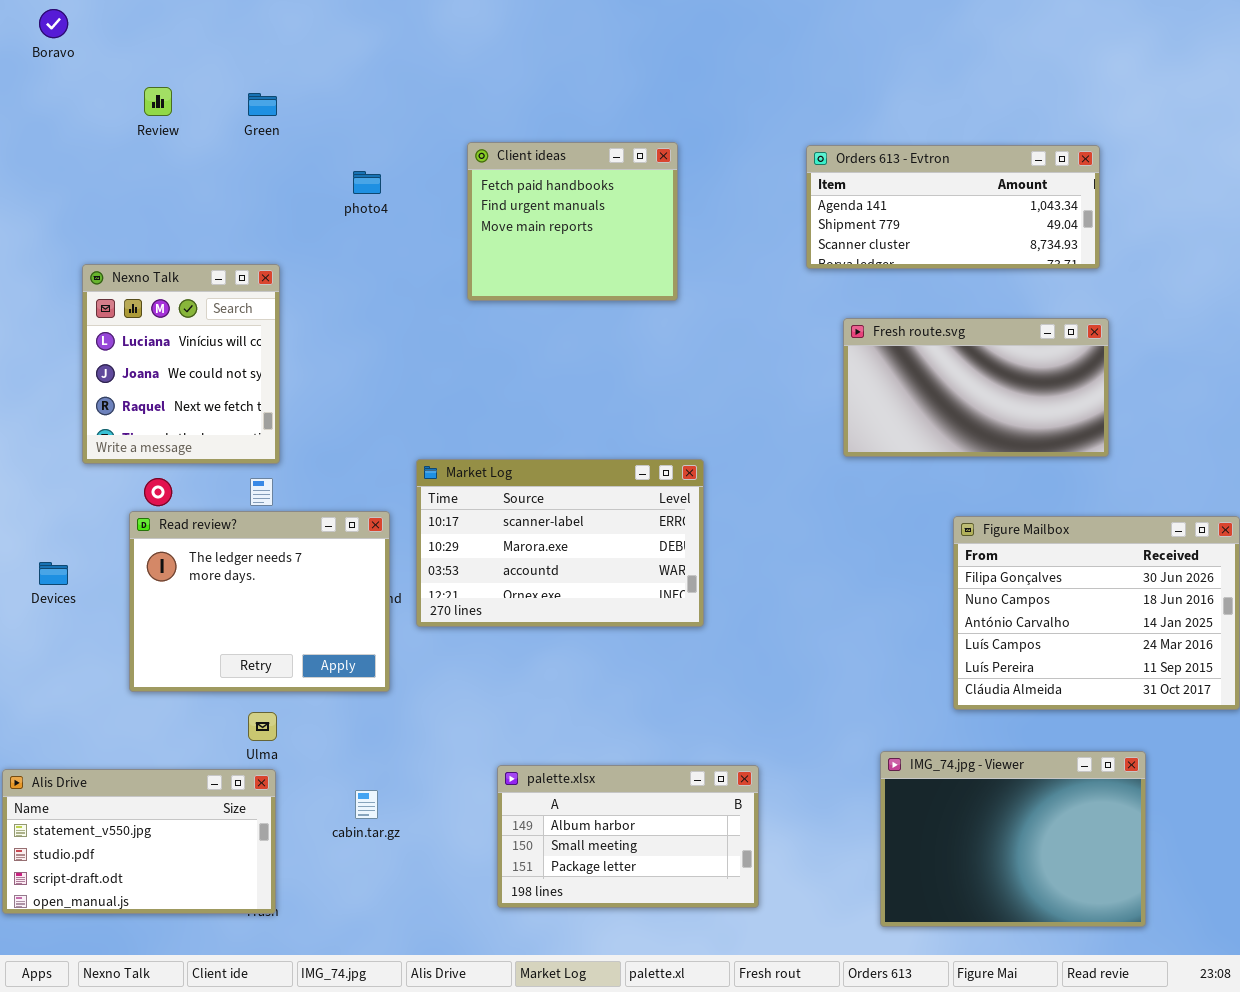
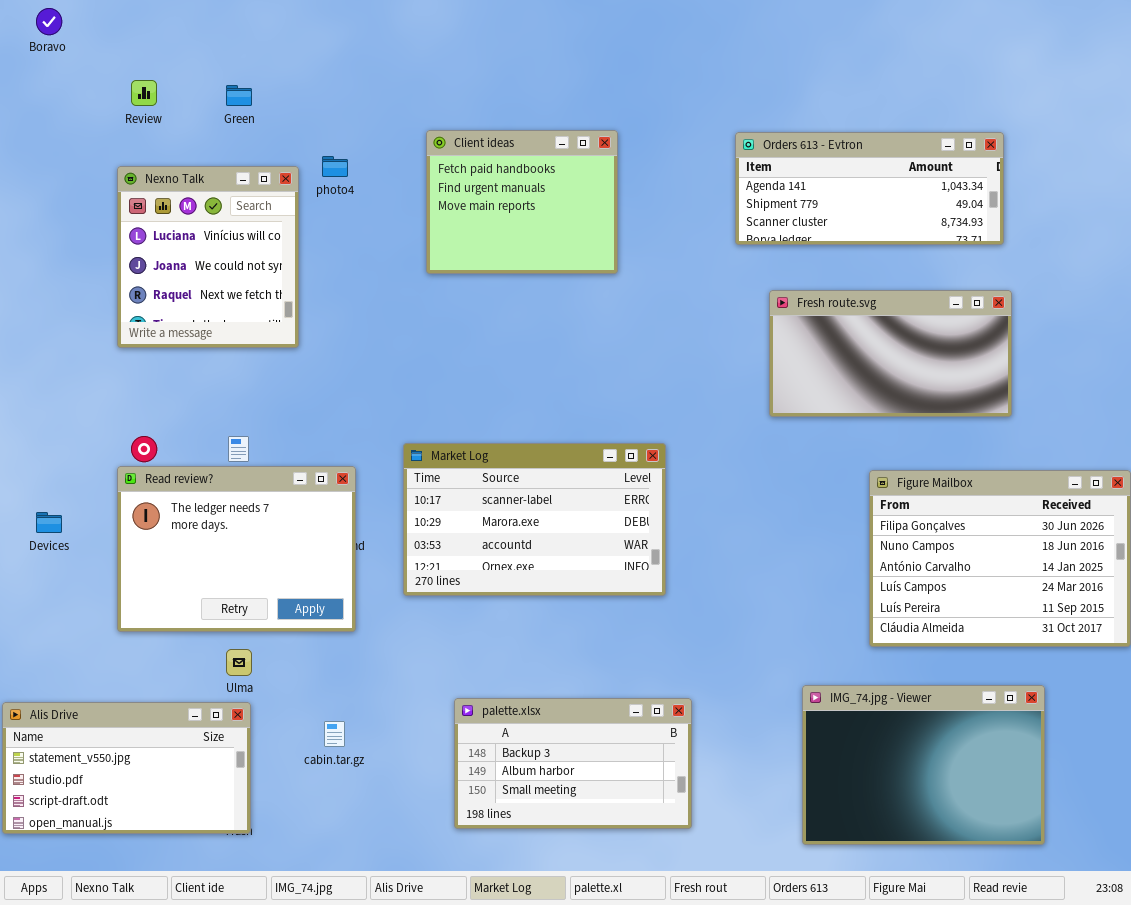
Nexno Talk: [82,264,280,464] -> [117,166,299,348], moved
Market Log: [416,459,704,627] -> [403,443,666,596], moved
palette.xlsx: [497,765,759,908] -> [454,698,692,829], scrolled up 1 row

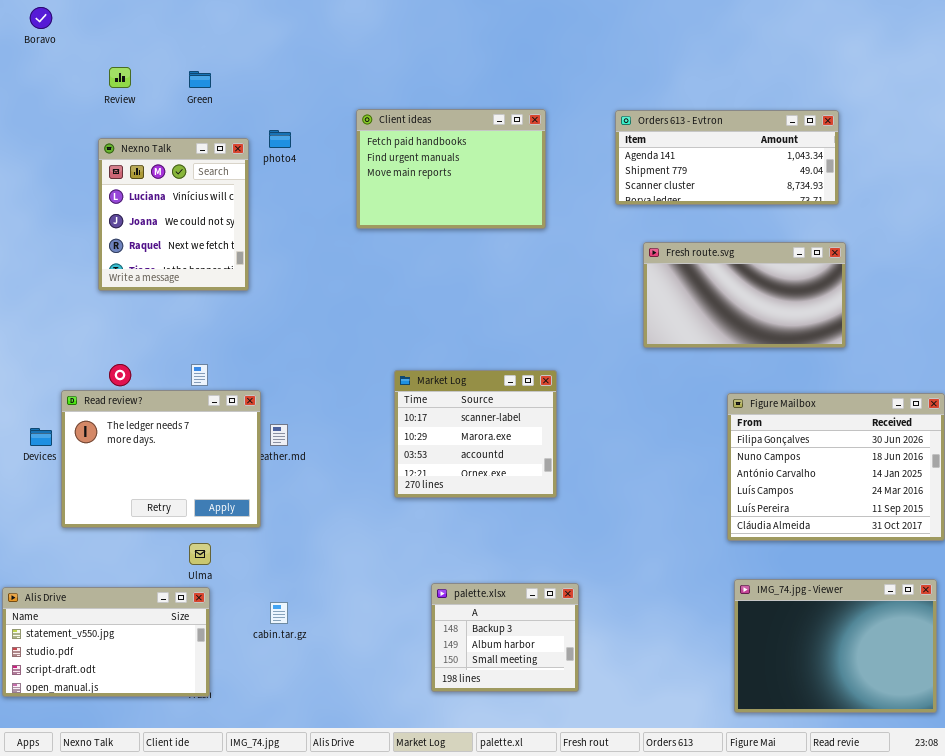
Client ideas: [426,130,618,274] -> [356,109,546,229], resized
Market Log: [403,443,666,596] -> [394,370,557,498], resized
Read review?: [117,466,356,632] -> [61,390,261,528], moved
IMG_74.jpg - Viewer: [802,685,1045,845] -> [734,579,937,713], moved
palette.xlsx: [454,698,692,829] -> [431,583,579,692], resized

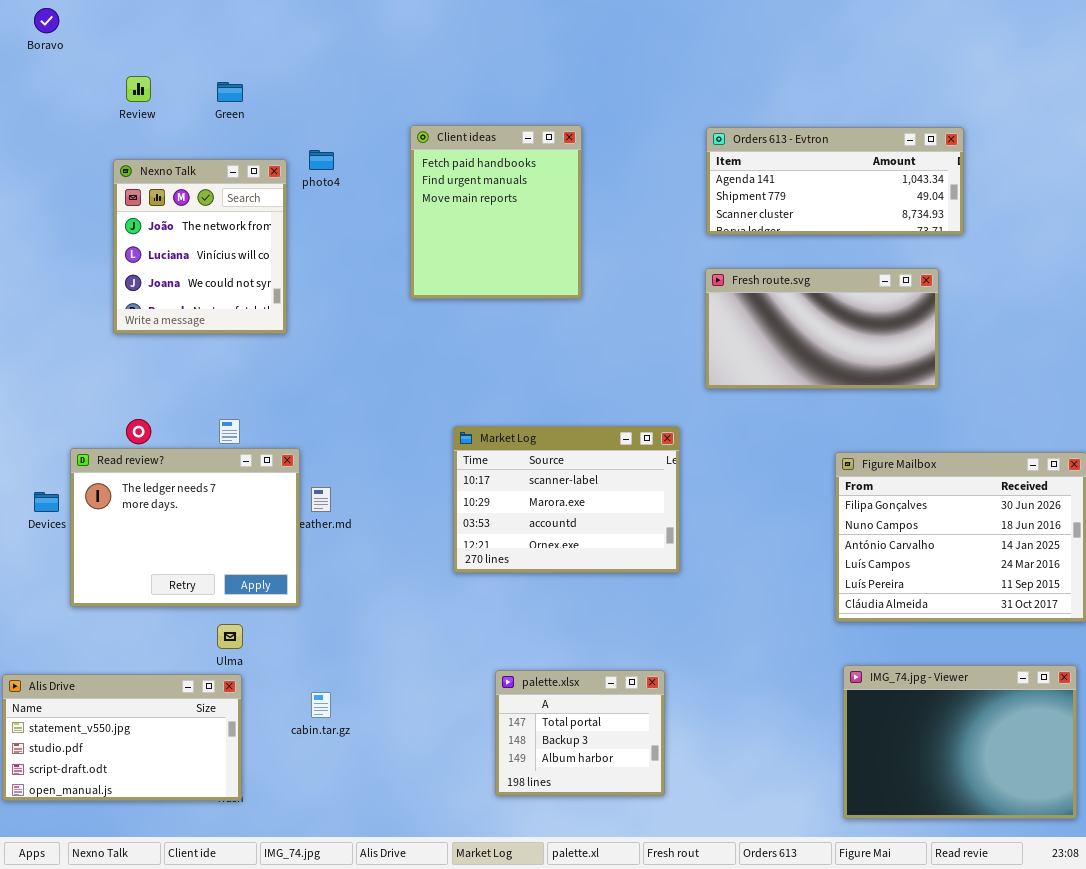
Client ideas: [356,109,546,229] -> [410,125,582,299], resized
Nexno Talk: [98,138,249,291] -> [113,159,287,334], scrolled up 1 row
Fresh route.svg: [643,242,846,348] -> [705,268,939,389], moved
Market Log: [394,370,557,498] -> [453,426,680,573], resized
palette.xlsx: [431,583,579,692] -> [495,670,665,796], scrolled up 1 row

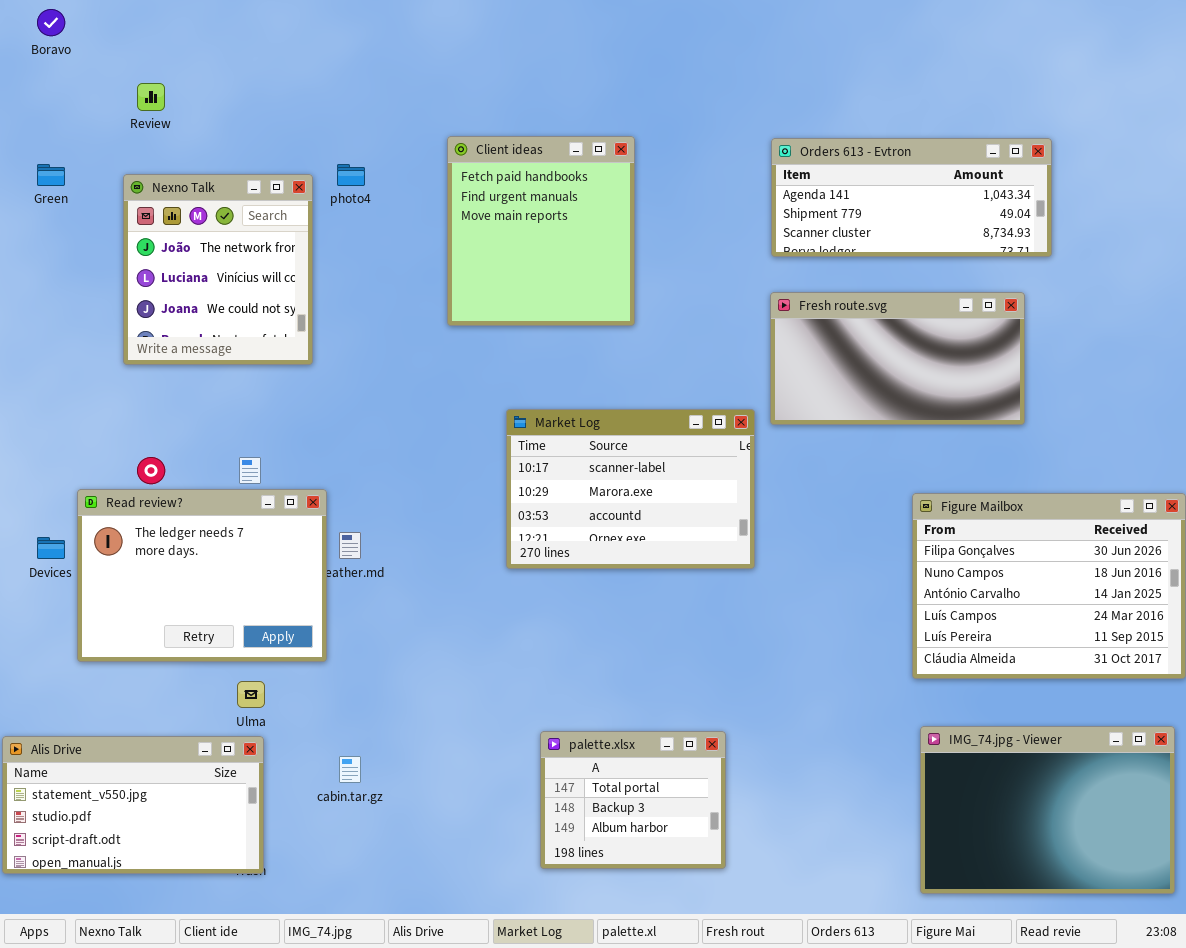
Green: [217,82,243,102] -> [37,164,65,186], moved
Market Log: [453,426,680,573] -> [506,409,755,569], moved

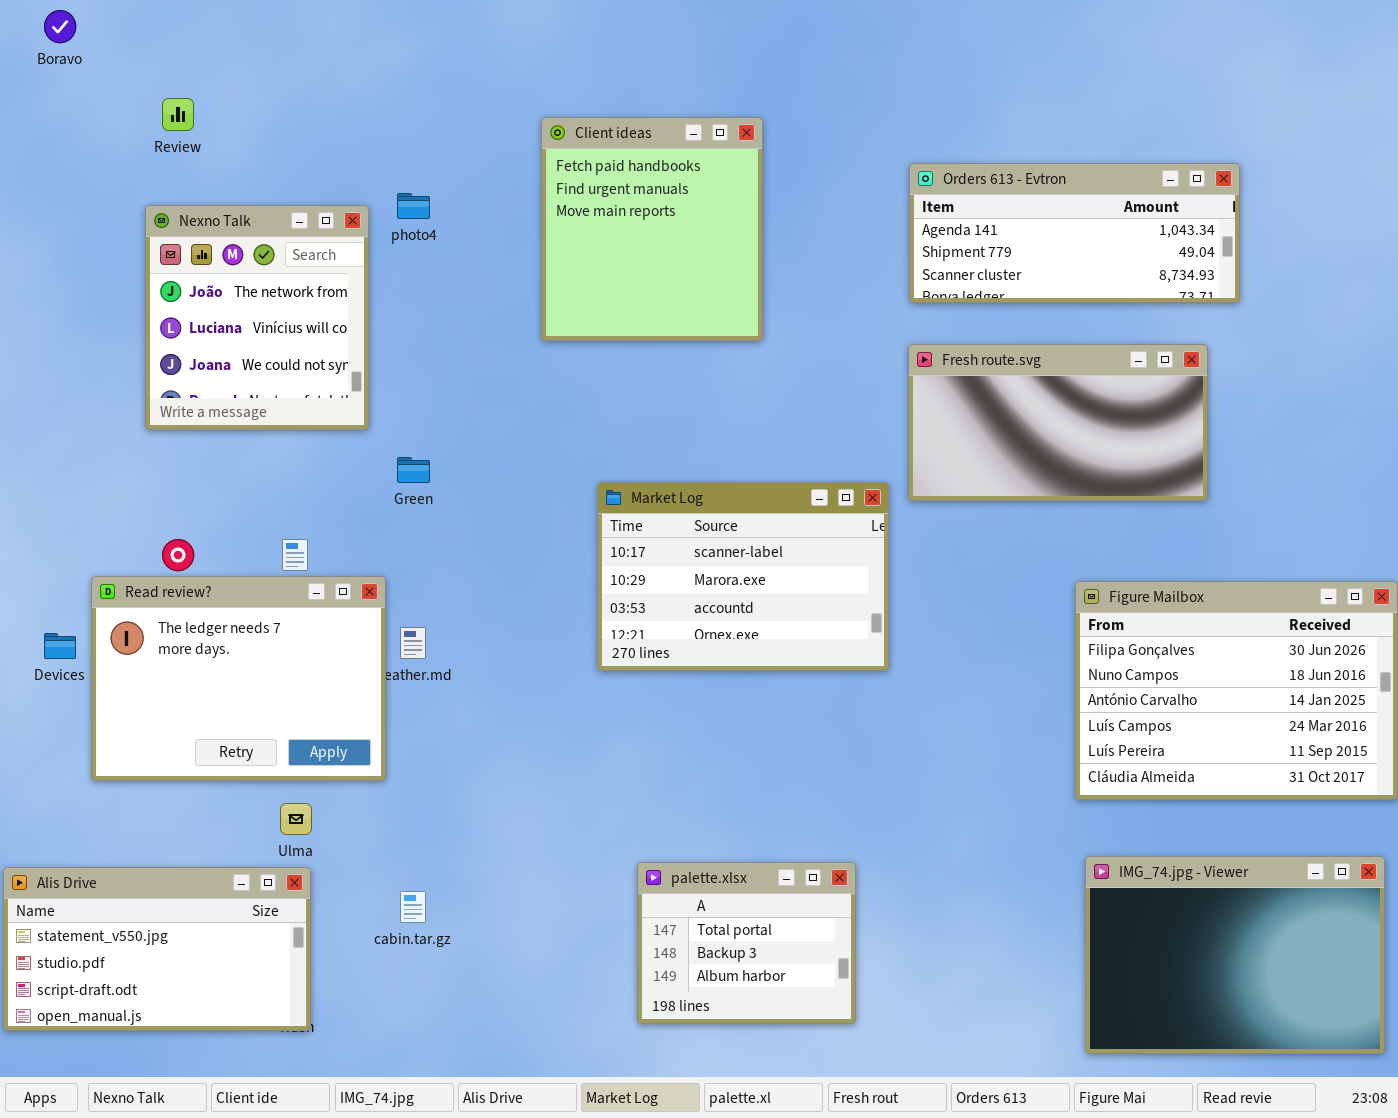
Client ideas: [447,136,635,326] -> [541,117,763,341], moved
Green: [37,164,65,186] -> [397,457,430,483], moved

